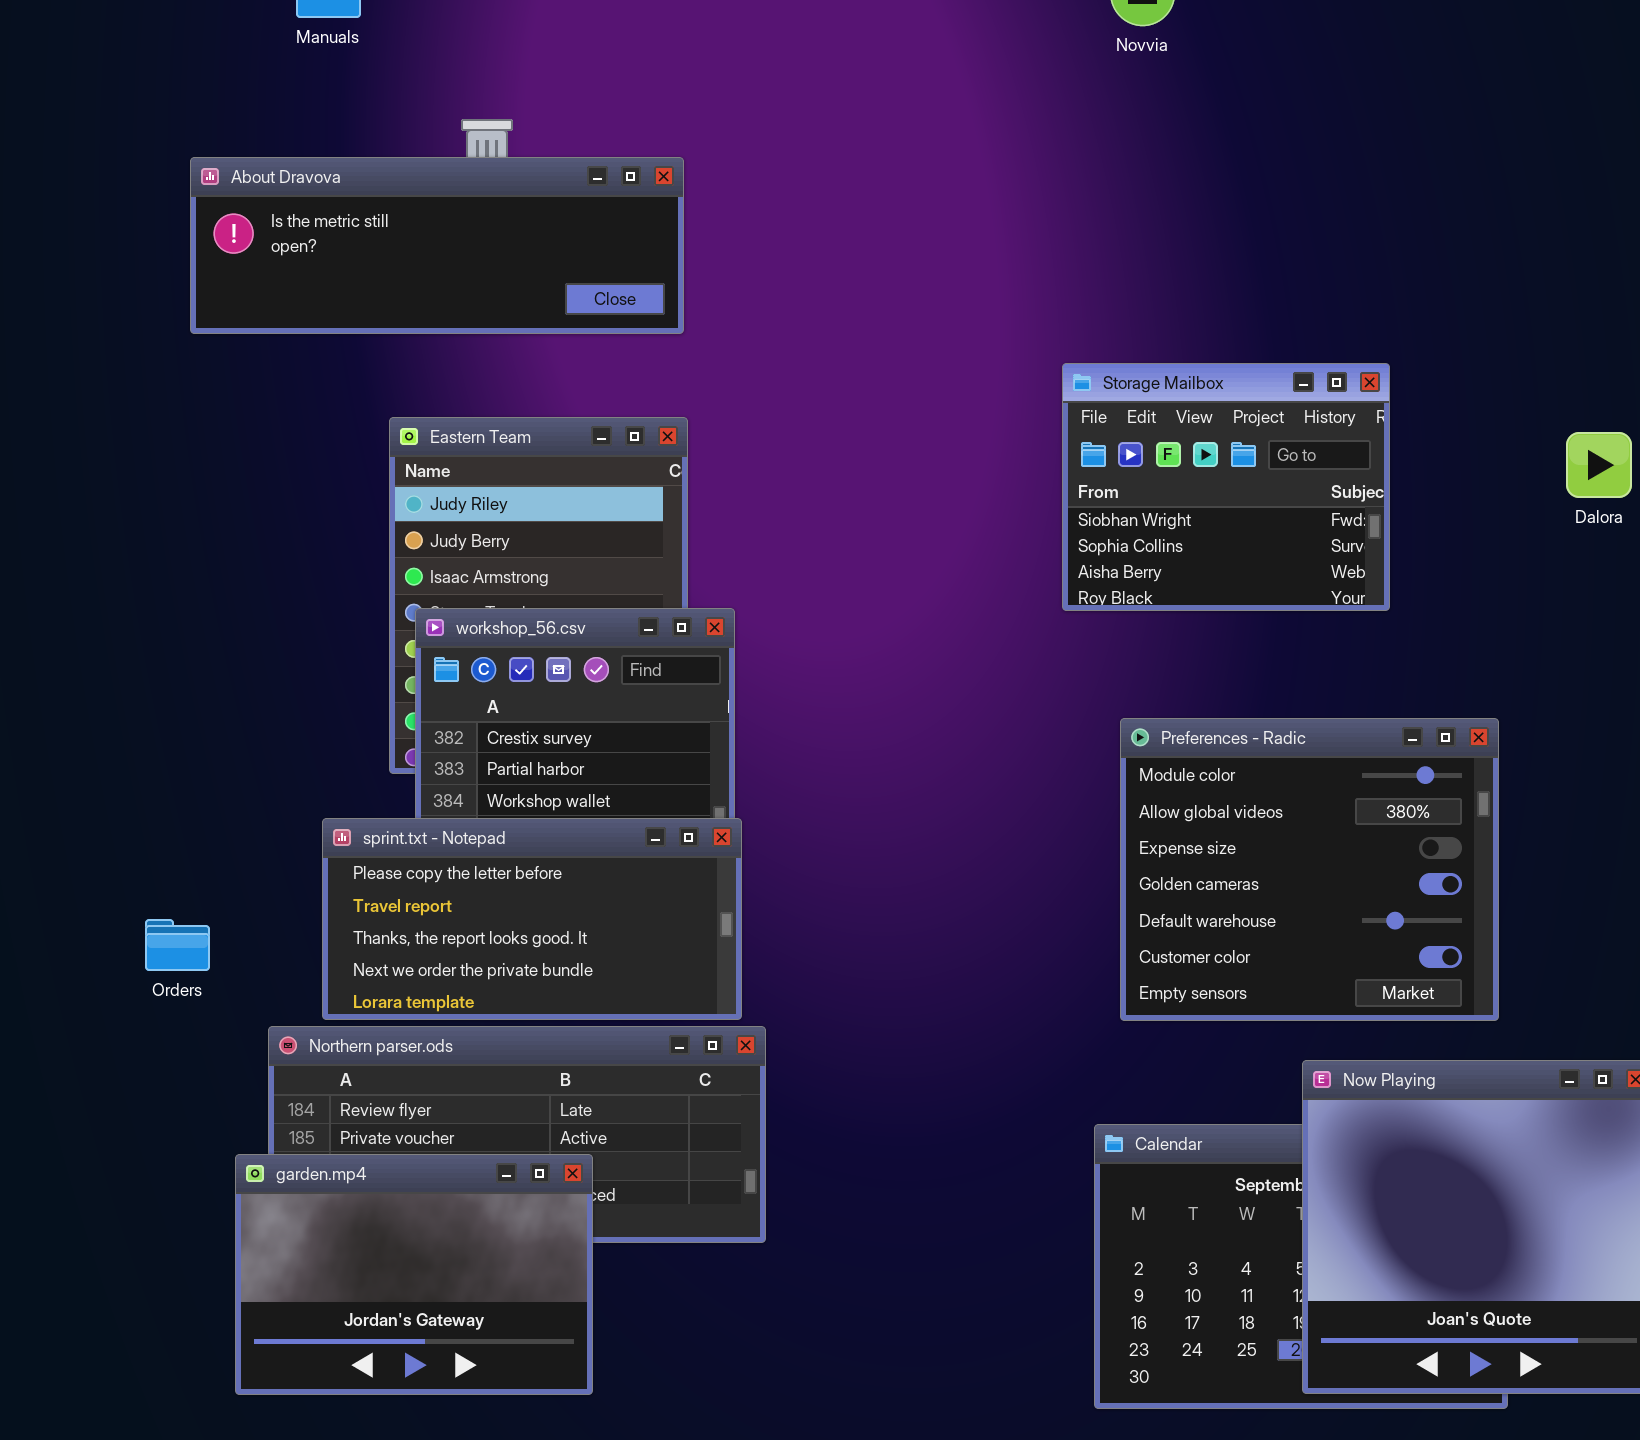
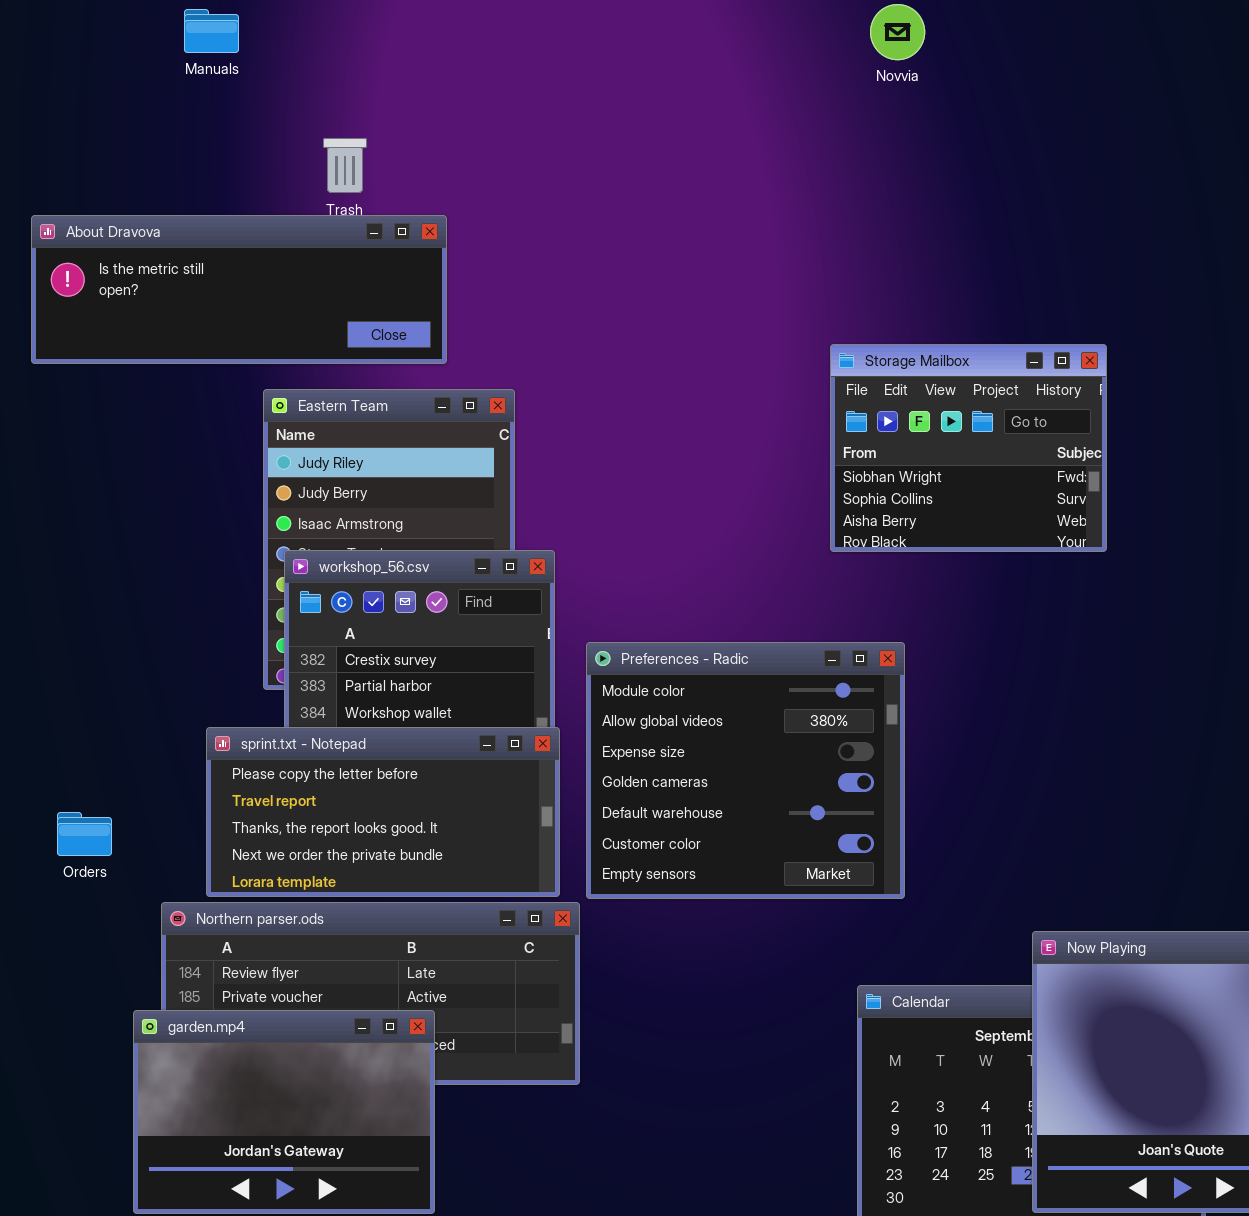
About Dravova: [190,157,684,334] -> [31,215,447,364], moved
Preferences - Radic: [1120,718,1499,1021] -> [586,642,905,899], moved

